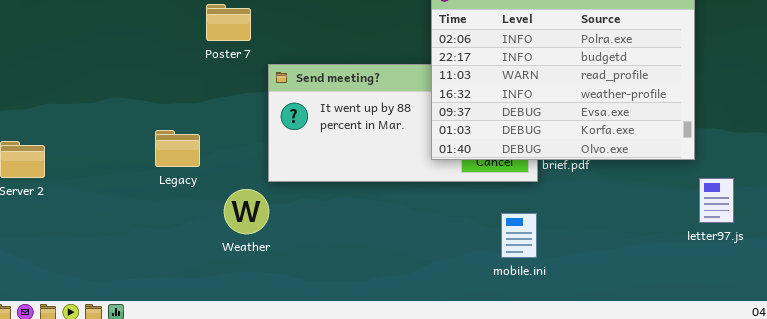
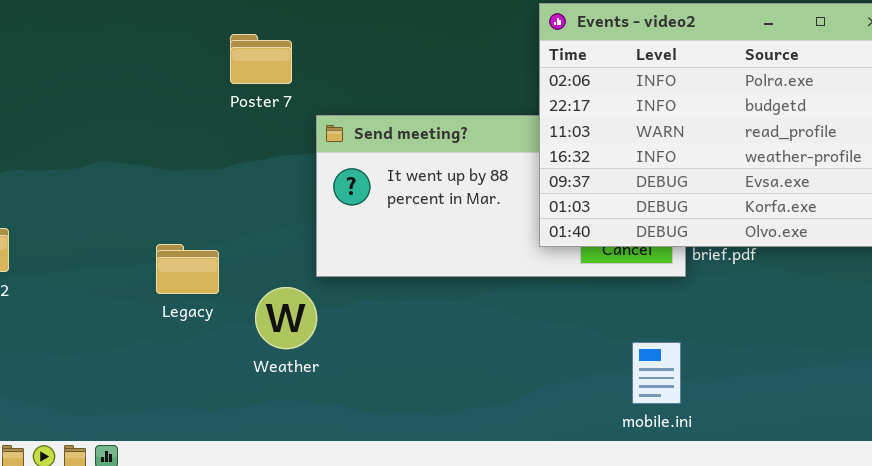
Legacy: [155,130,200,167] -> [156,244,219,294], moved
mobile.ini: [501,213,537,258] -> [632,342,681,404], moved

